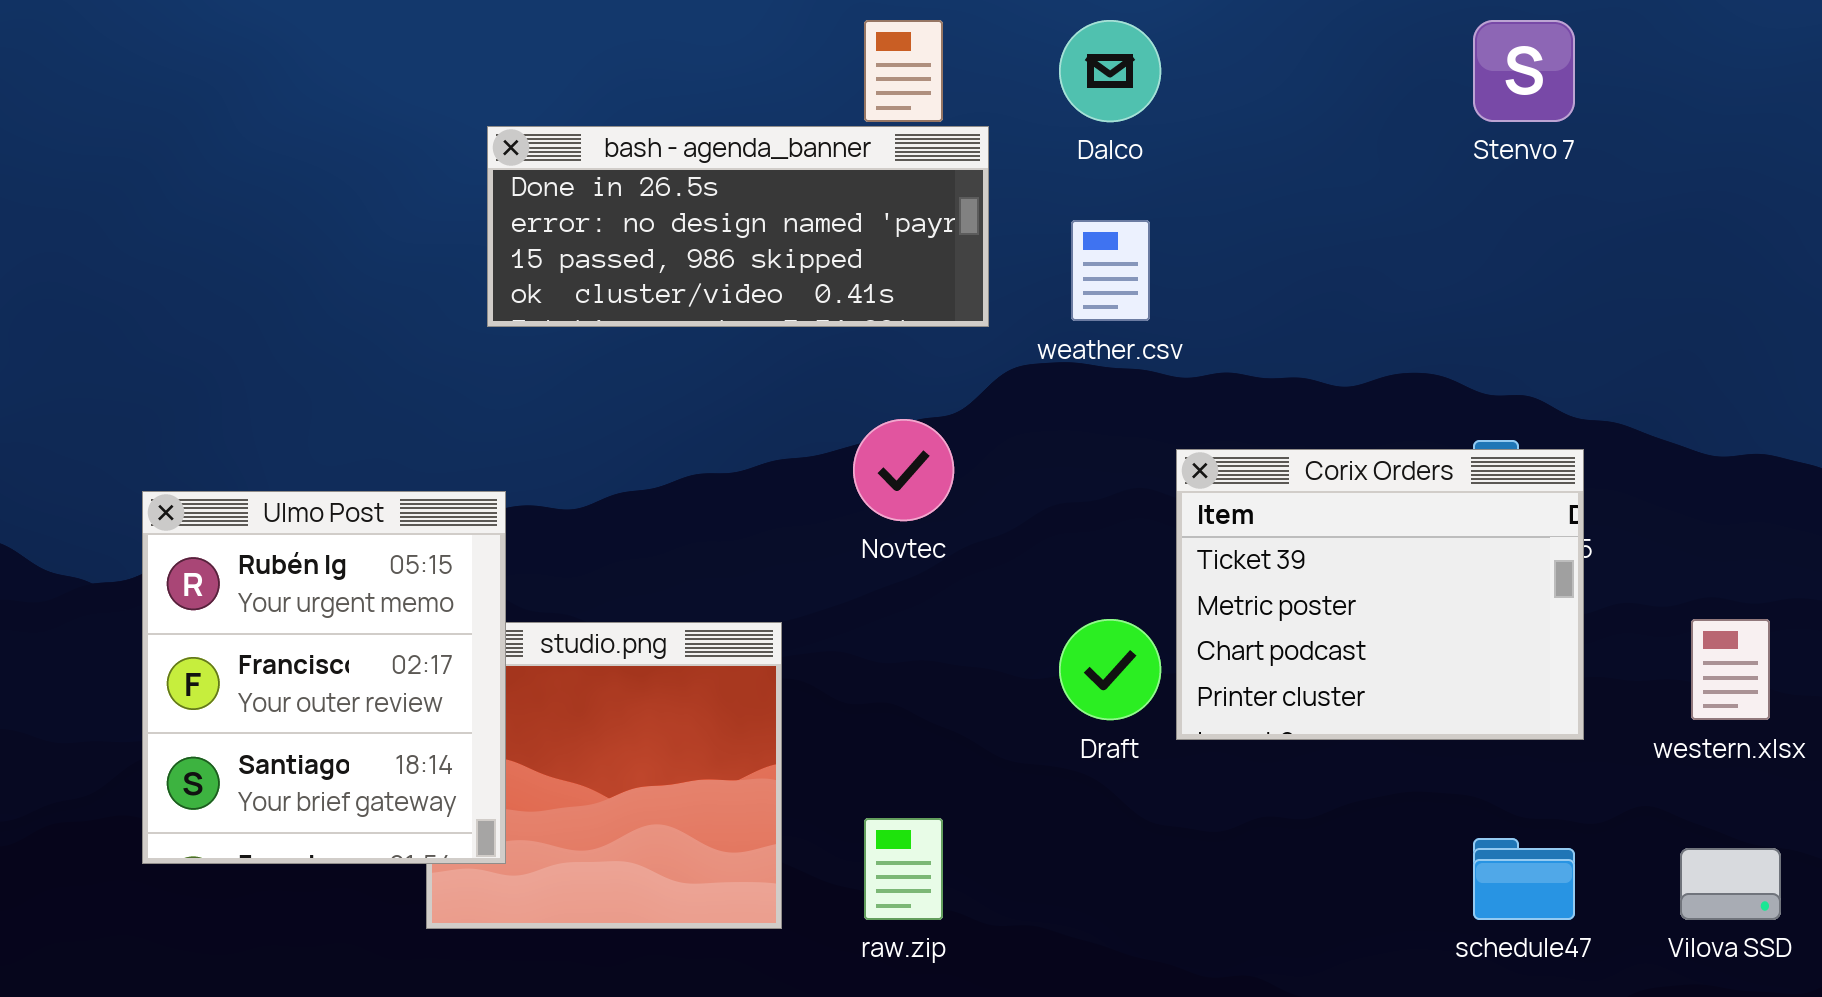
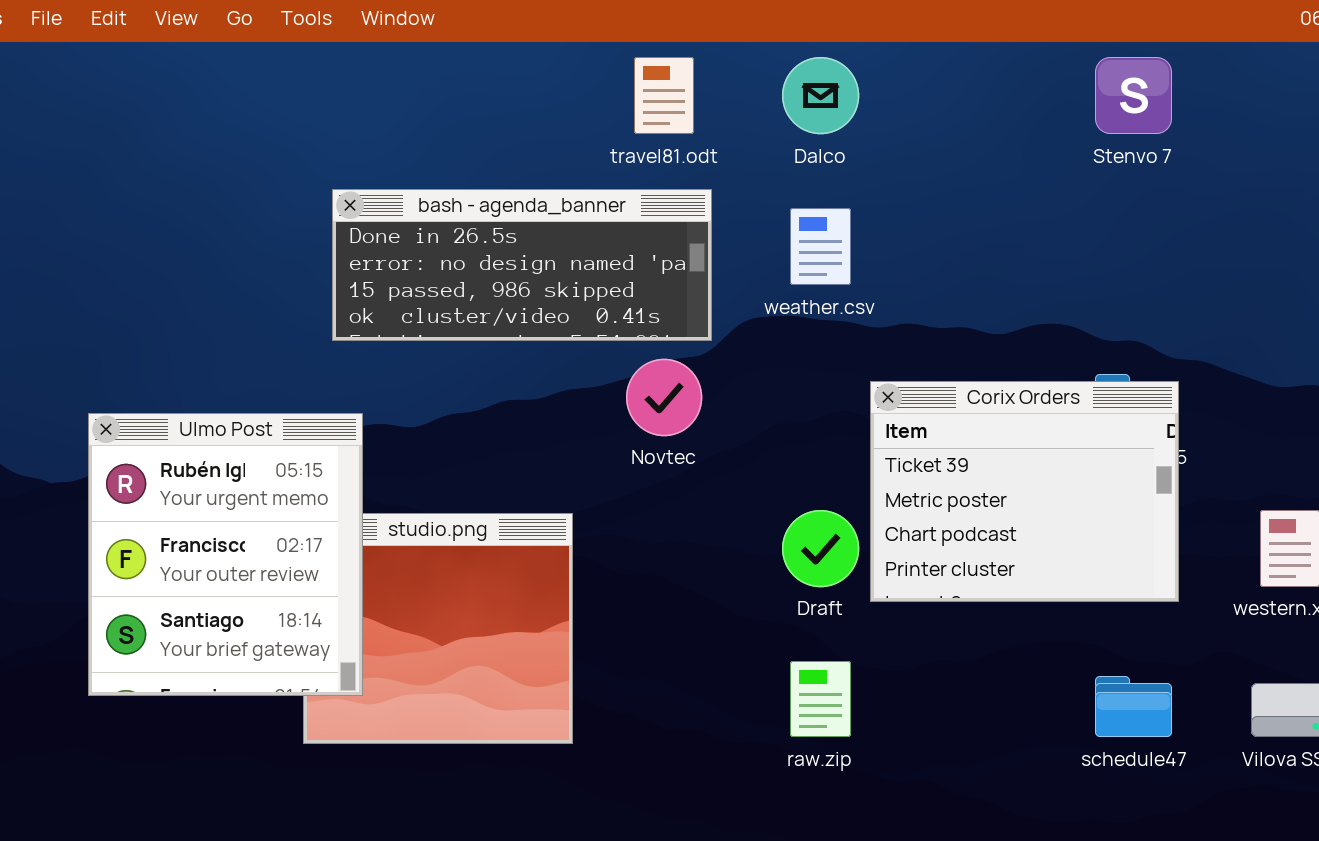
bash - agenda_banner: [487,126,989,327] -> [332,189,712,341], moved
raw.zip: [864,818,943,920] -> [790,661,851,737], moved

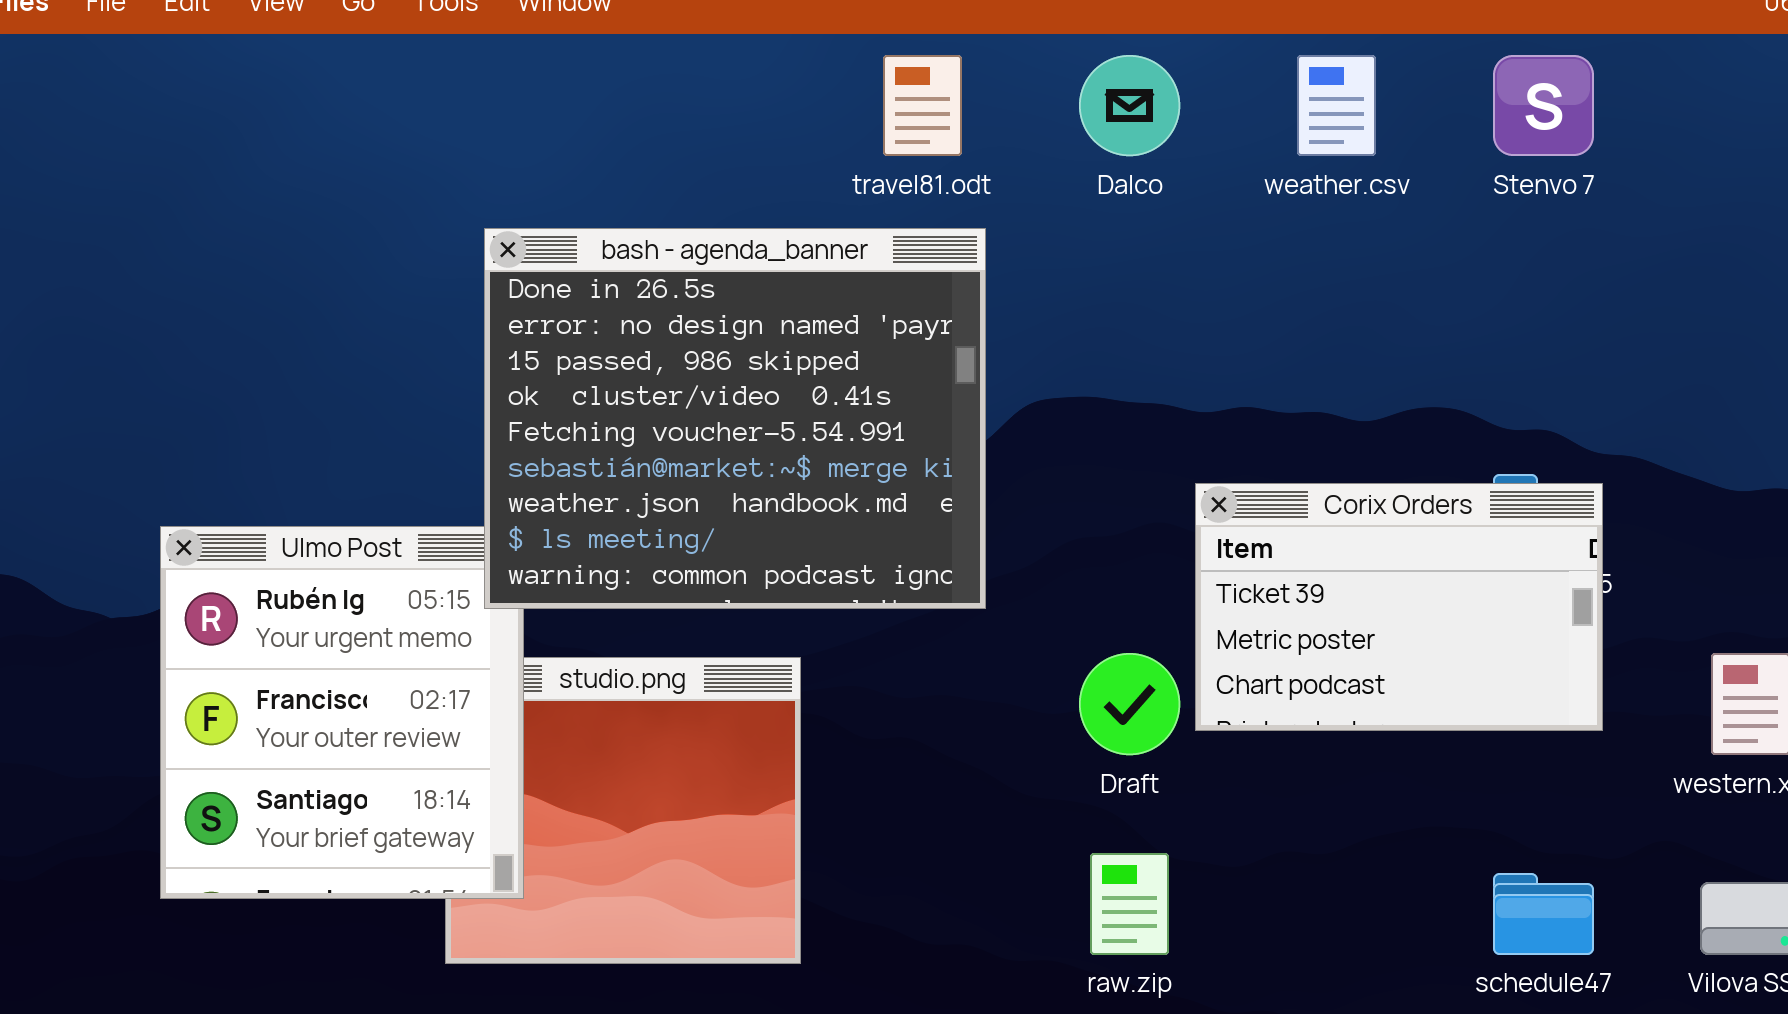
bash - agenda_banner: [332,189,712,341] -> [484,228,986,609], resized
weather.csv: [790,208,851,285] -> [1297,55,1376,156], moved
Corix Orders: [870,381,1179,602] -> [1195,483,1603,731], resized

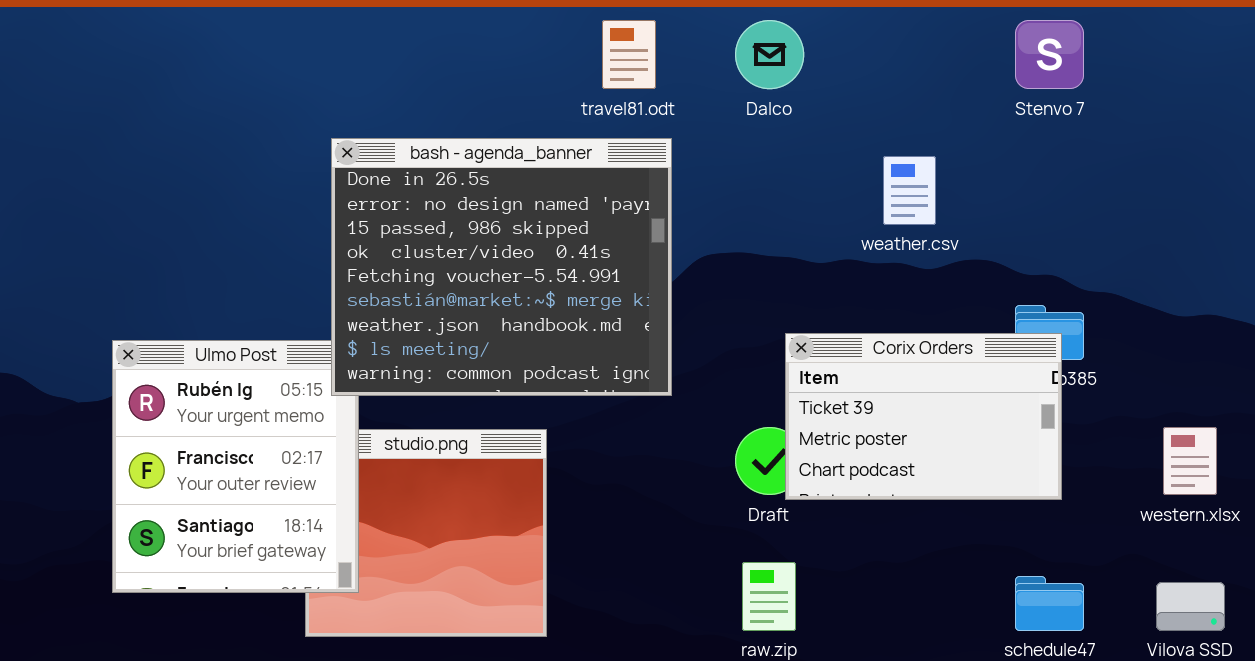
weather.csv: [1297,55,1376,156] -> [883,156,936,225], moved
Corix Orders: [1195,483,1603,731] -> [785,333,1062,500], moved

